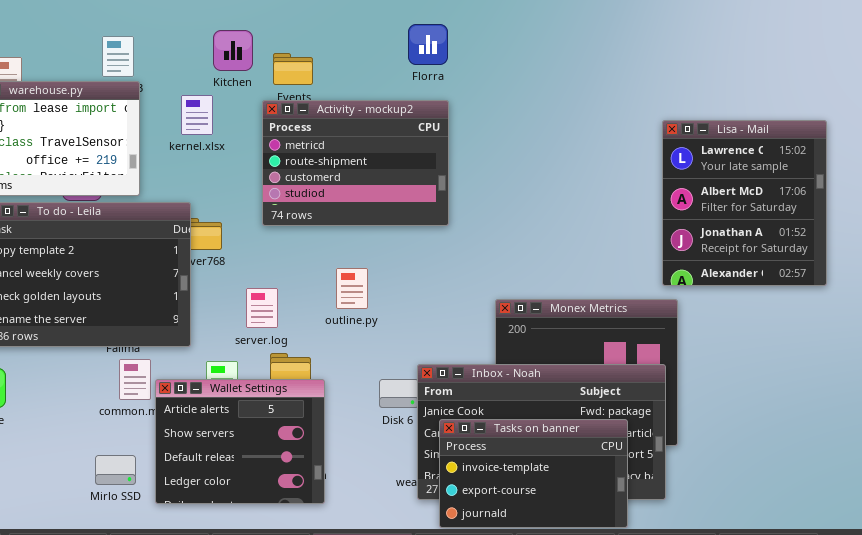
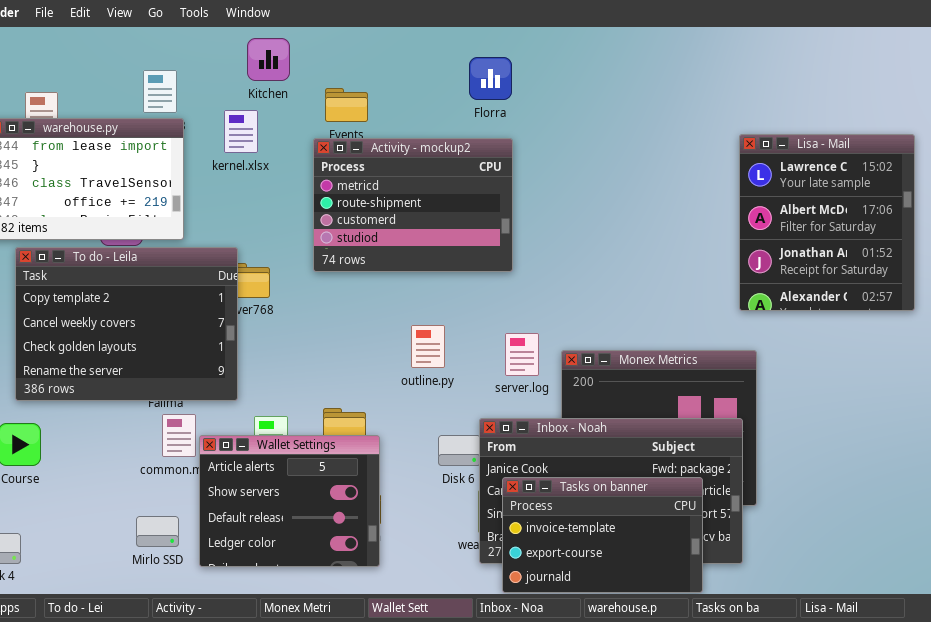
Kitchen: [213,30,253,71] -> [247,38,290,81], moved
kernel.xlsx: [181,95,213,135] -> [224,110,258,153], moved
Lisa - Mail: [662,120,827,286] -> [739,134,915,311], moved
outline.py: [336,268,368,309] -> [411,325,445,368], moved
server.log: [246,288,278,328] -> [505,333,539,376], moved

